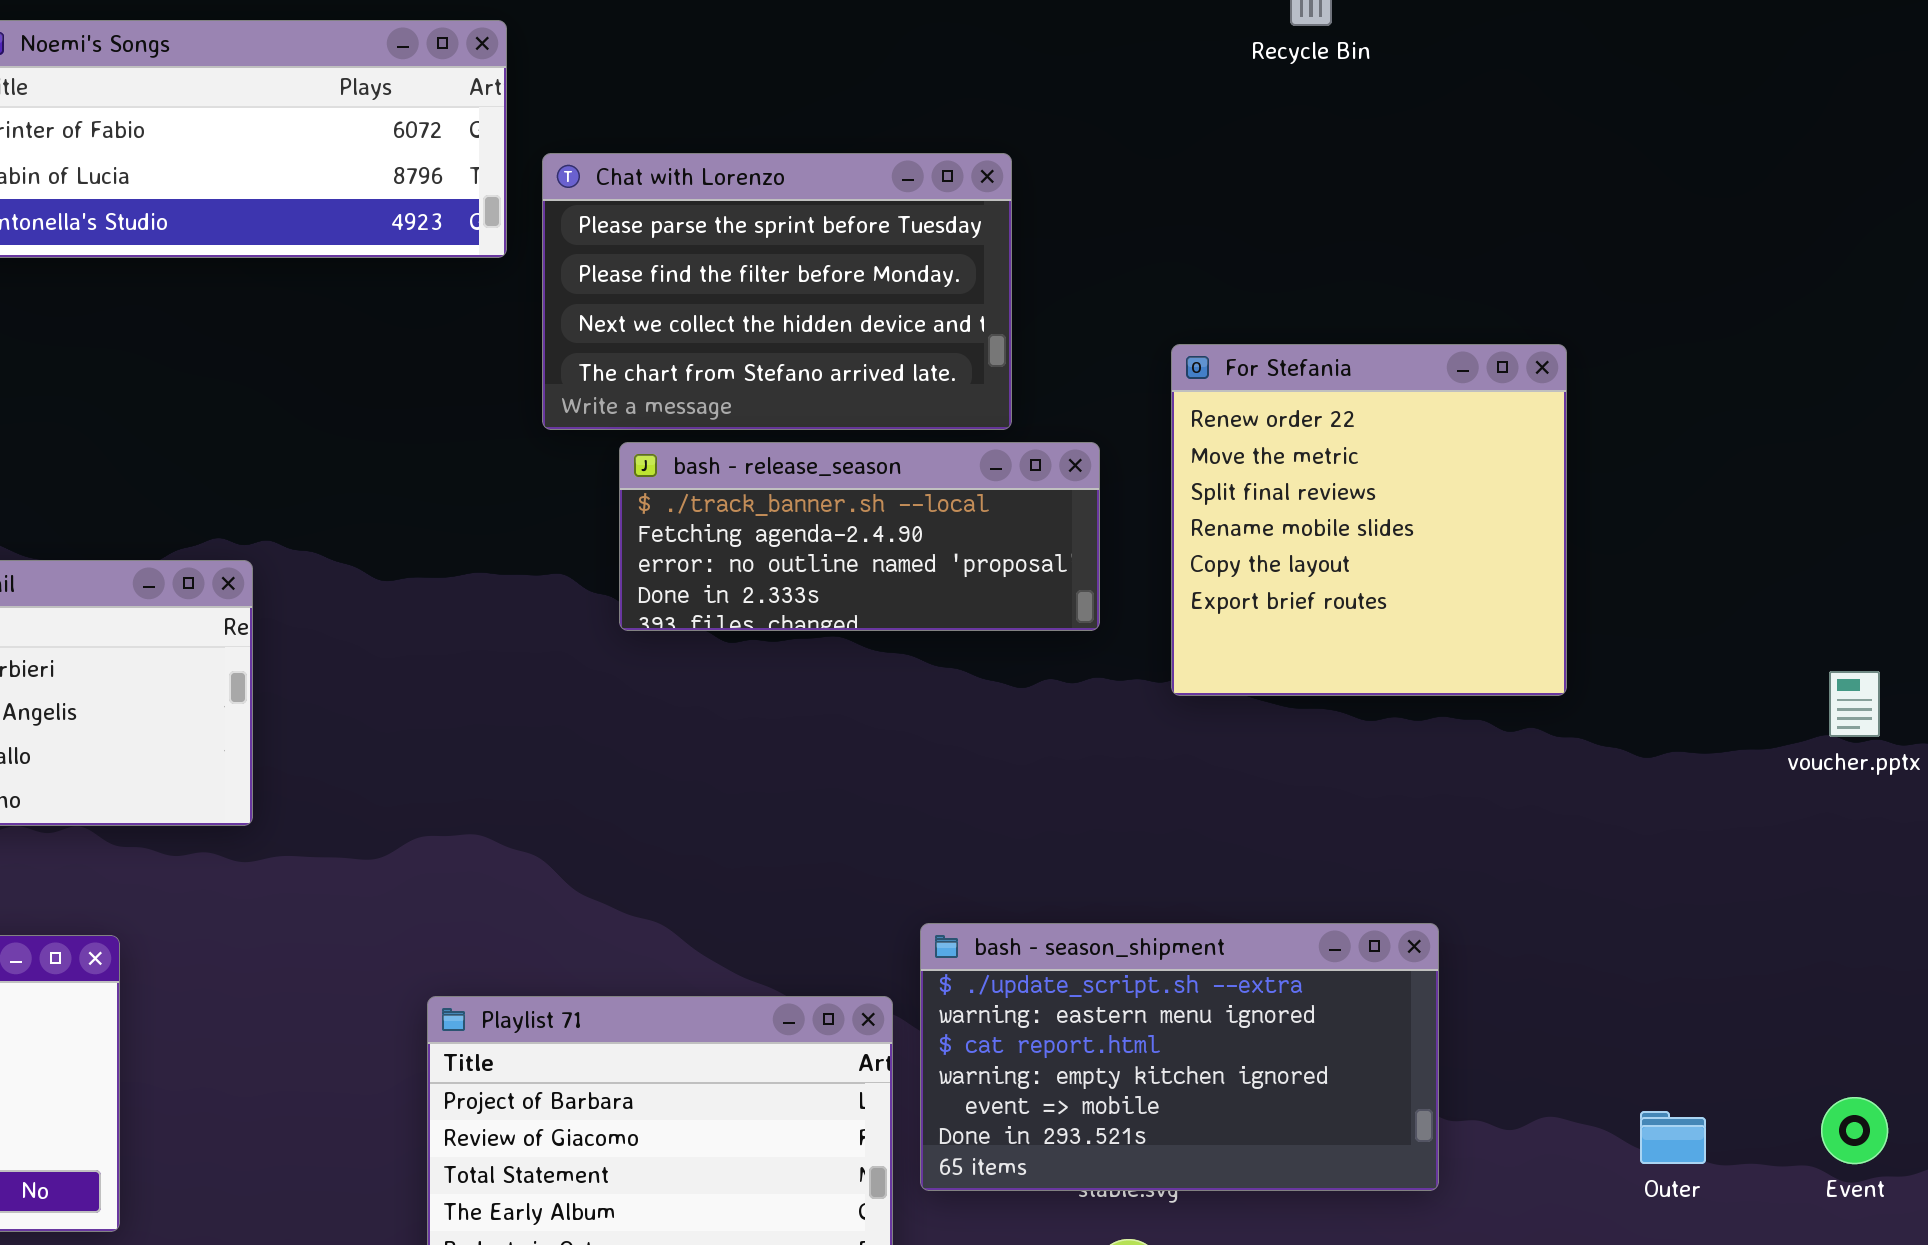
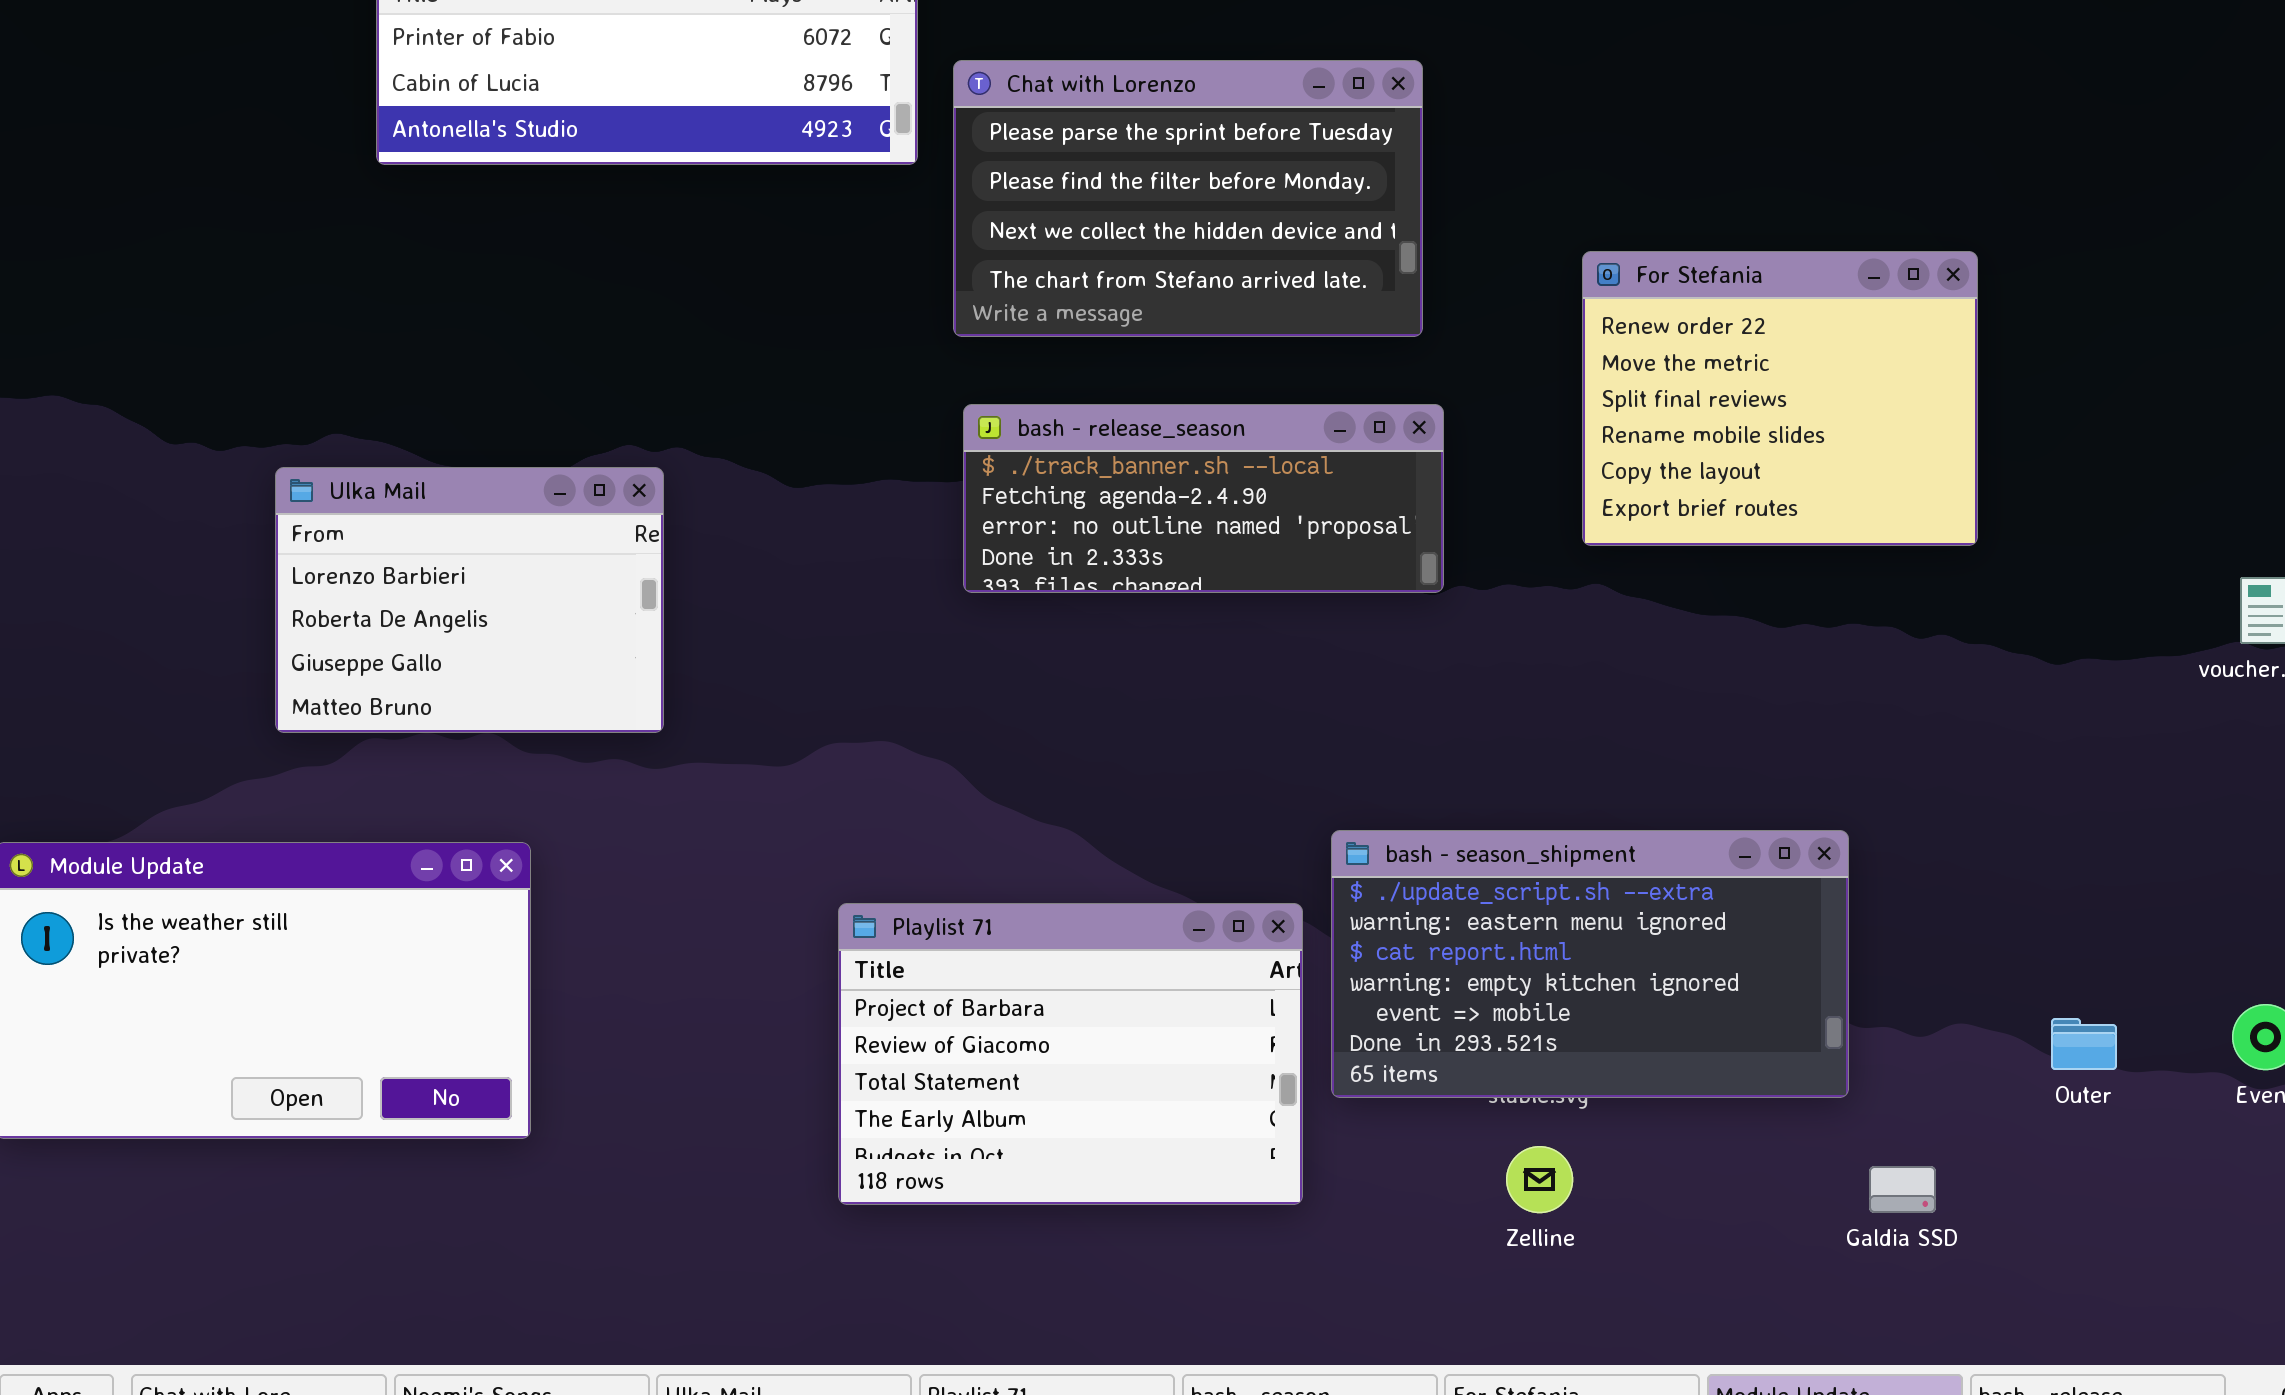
For Stefania: [1171,344,1567,696] -> [1582,251,1978,546], resized
bash - release_season: [619,442,1100,631] -> [963,404,1444,593], moved

